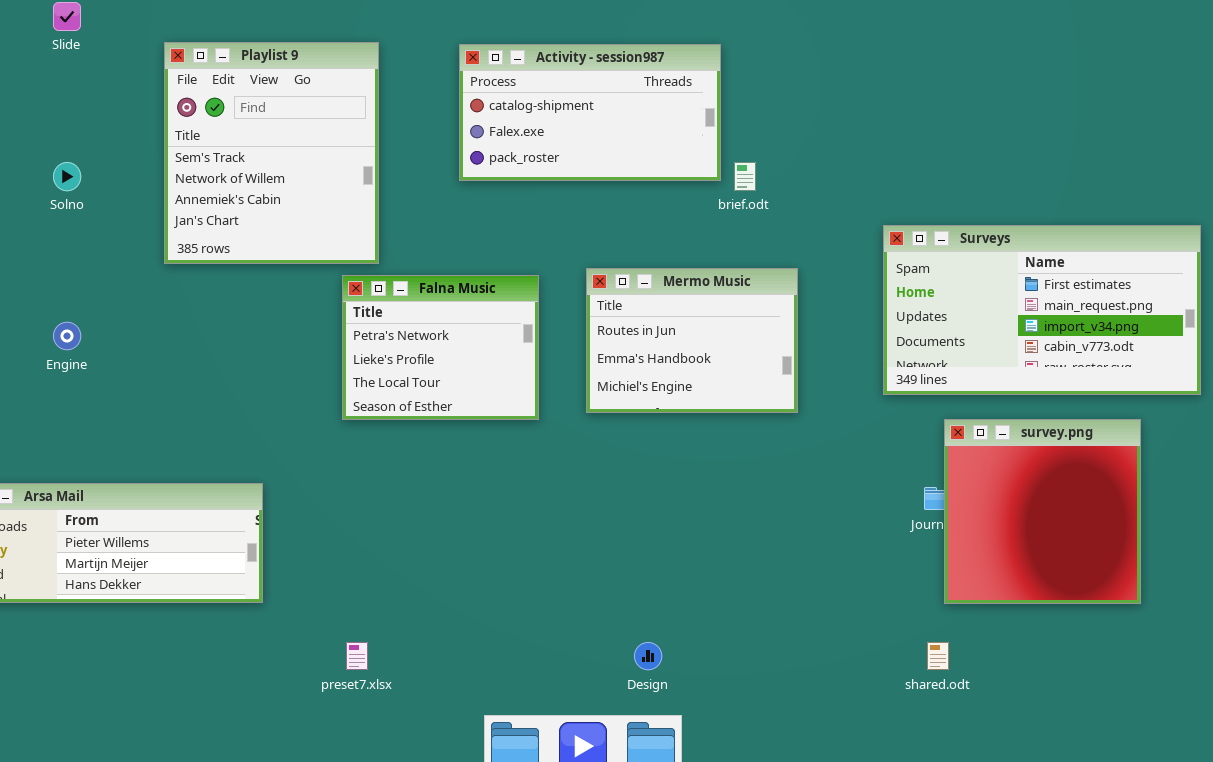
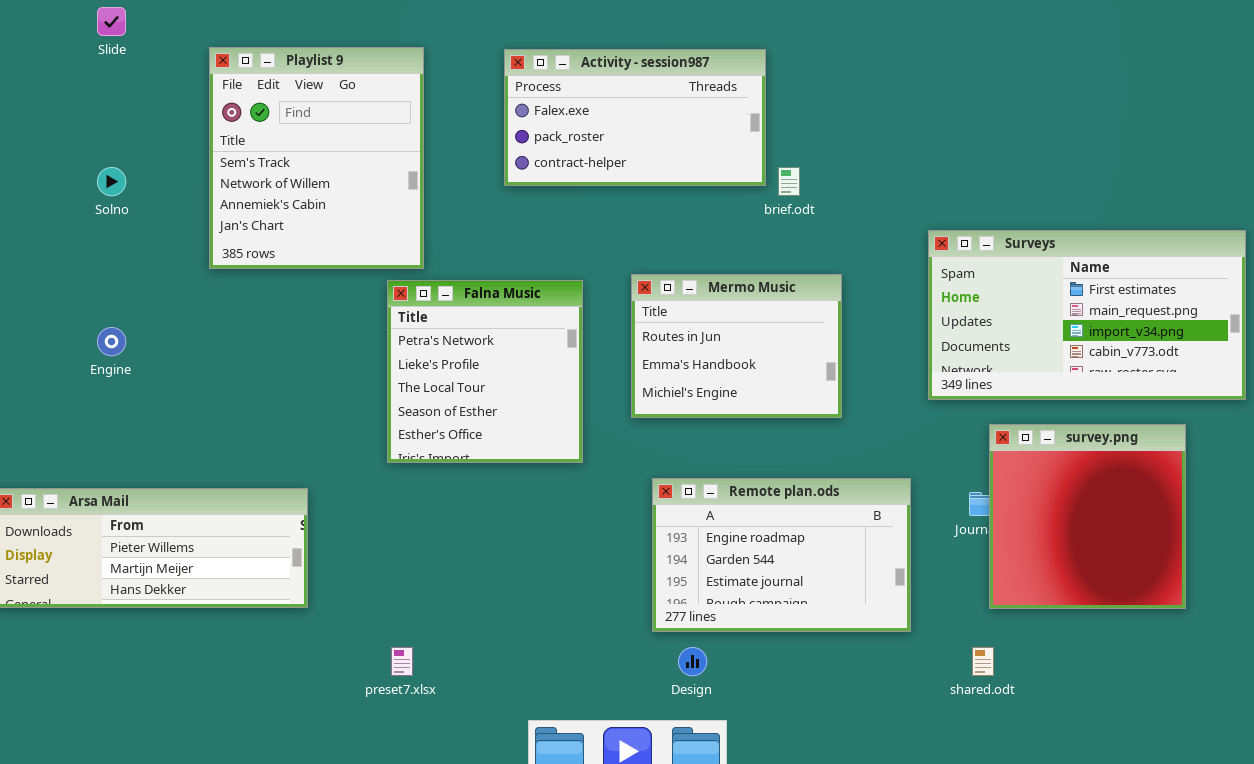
Activity - session987: [459,44,721,181] -> [504,49,766,186], scrolled down 1 row
Falna Music: [342,275,539,420] -> [387,280,583,463], resized
Remote plan.ods: none -> [652,478,911,632], opened

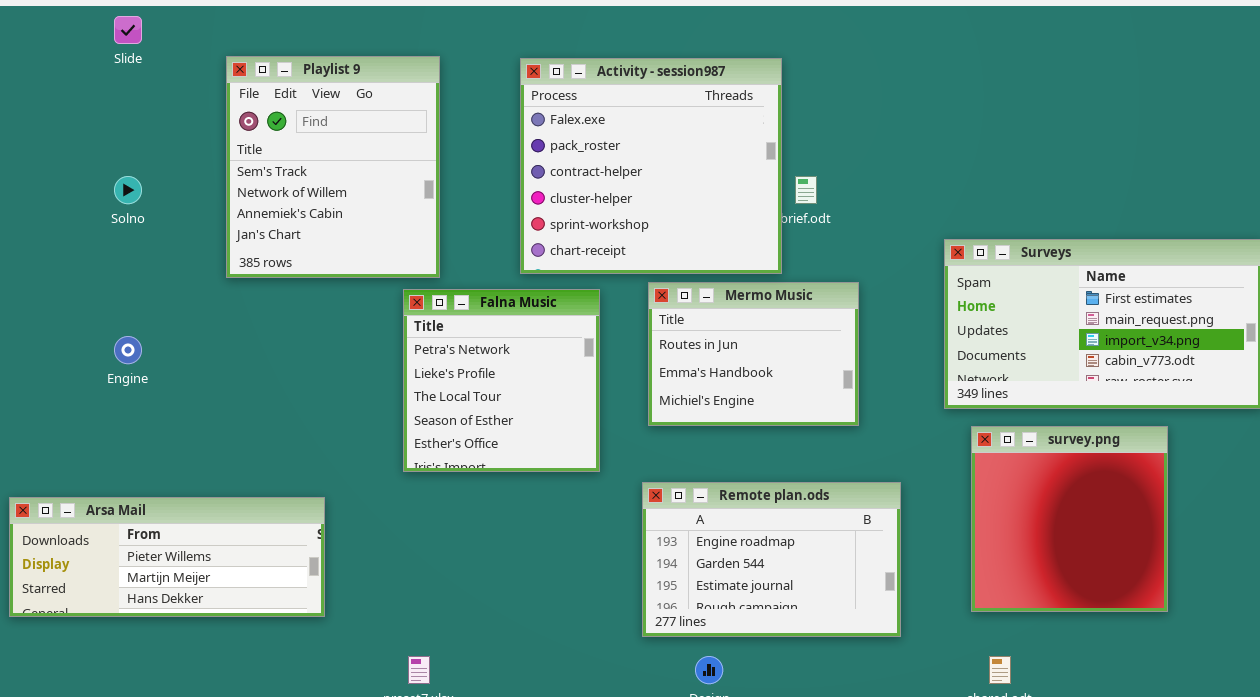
Activity - session987: [504,49,766,186] -> [520,58,782,274], resized
survey.png: [989,424,1186,609] -> [971,426,1168,612], moved
Remote plan.ods: [652,478,911,632] -> [642,482,901,637], moved

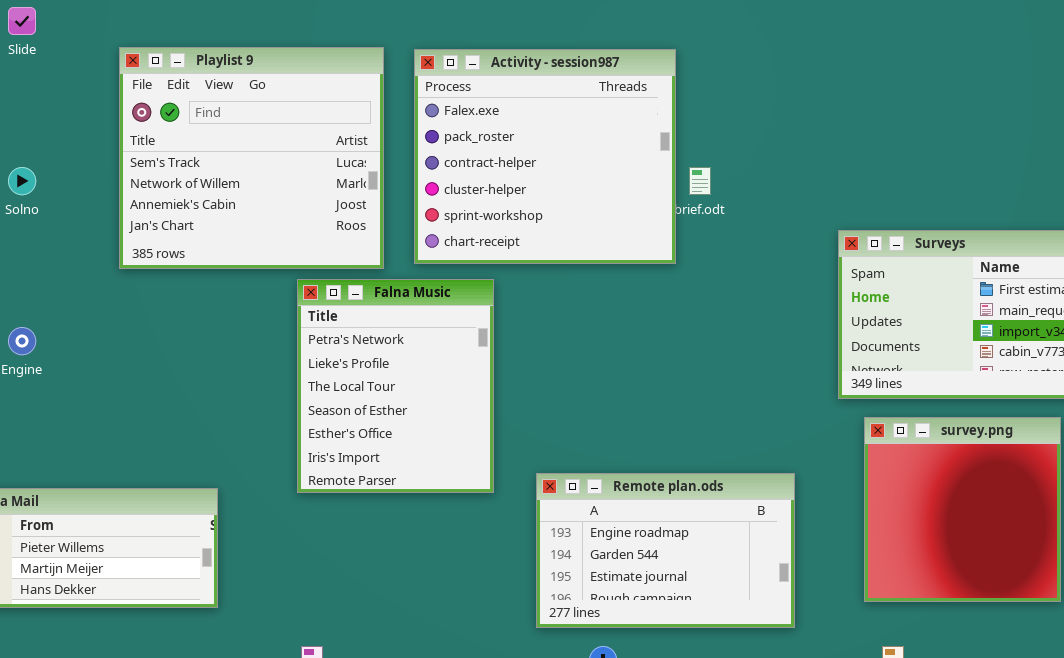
Playlist 9: [226,56,440,278] -> [119,47,384,269], resized
Mermo Music: [648,282,859,426] -> none, closed
Falna Music: [403,289,600,472] -> [297,279,494,493], resized

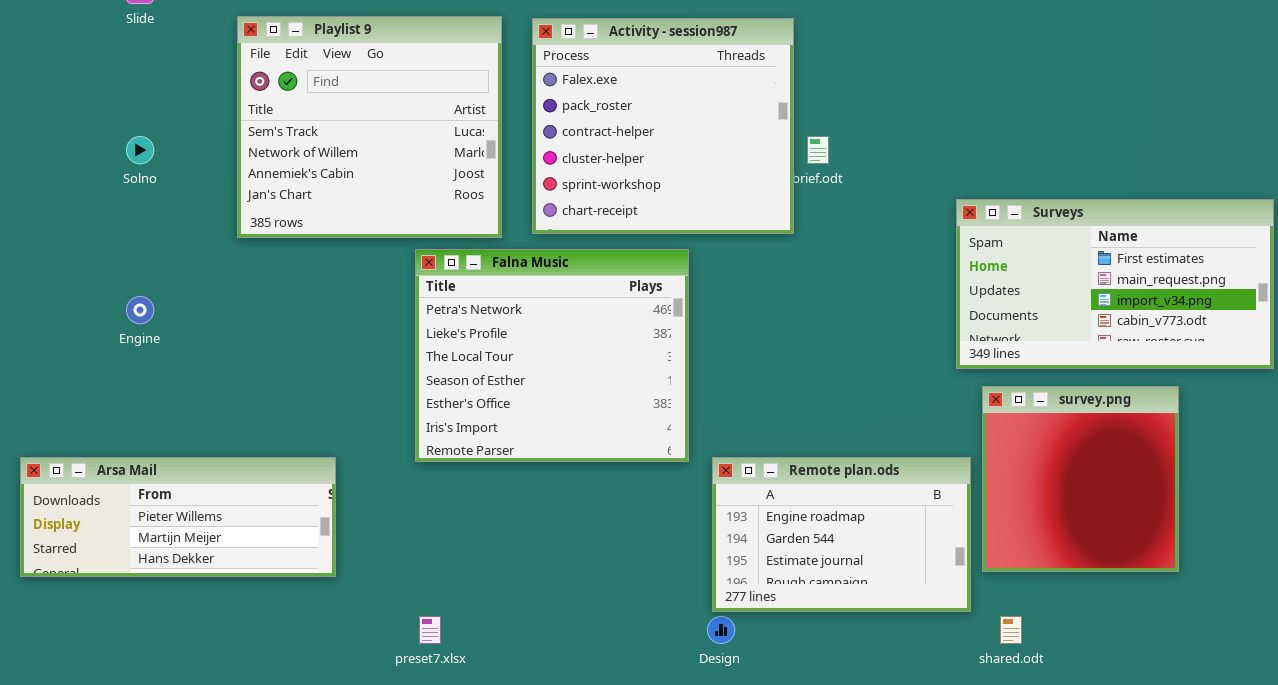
Falna Music: [297,279,494,493] -> [415,249,689,462], resized
Remote plan.ods: [536,473,795,628] -> [712,457,971,612], moved

